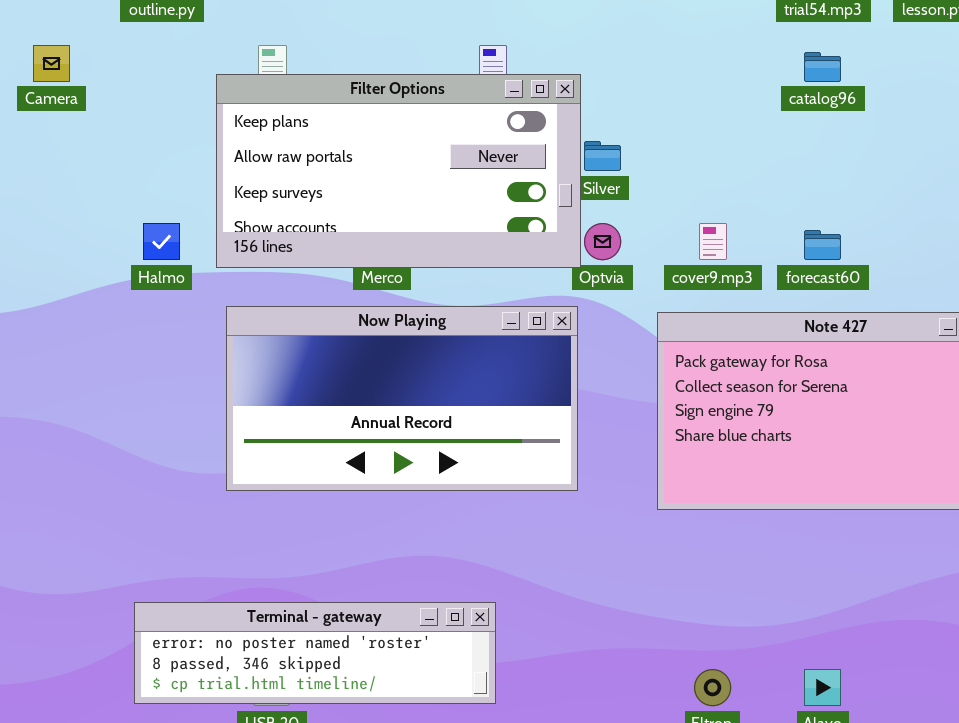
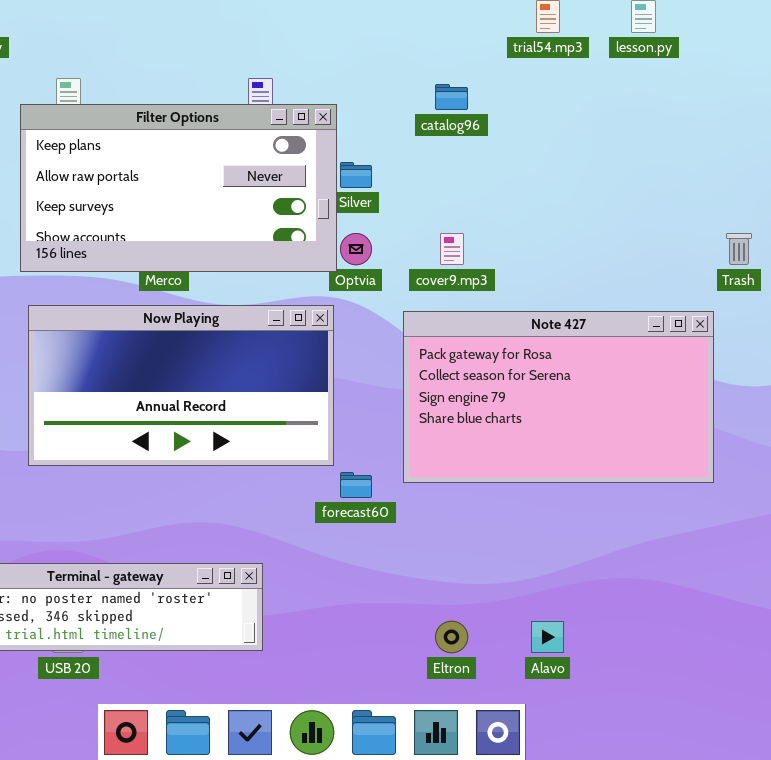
catalog96: [804,52,841,82] -> [435,84,468,110], moved
forecast60: [804,230,841,260] -> [340,472,372,498], moved

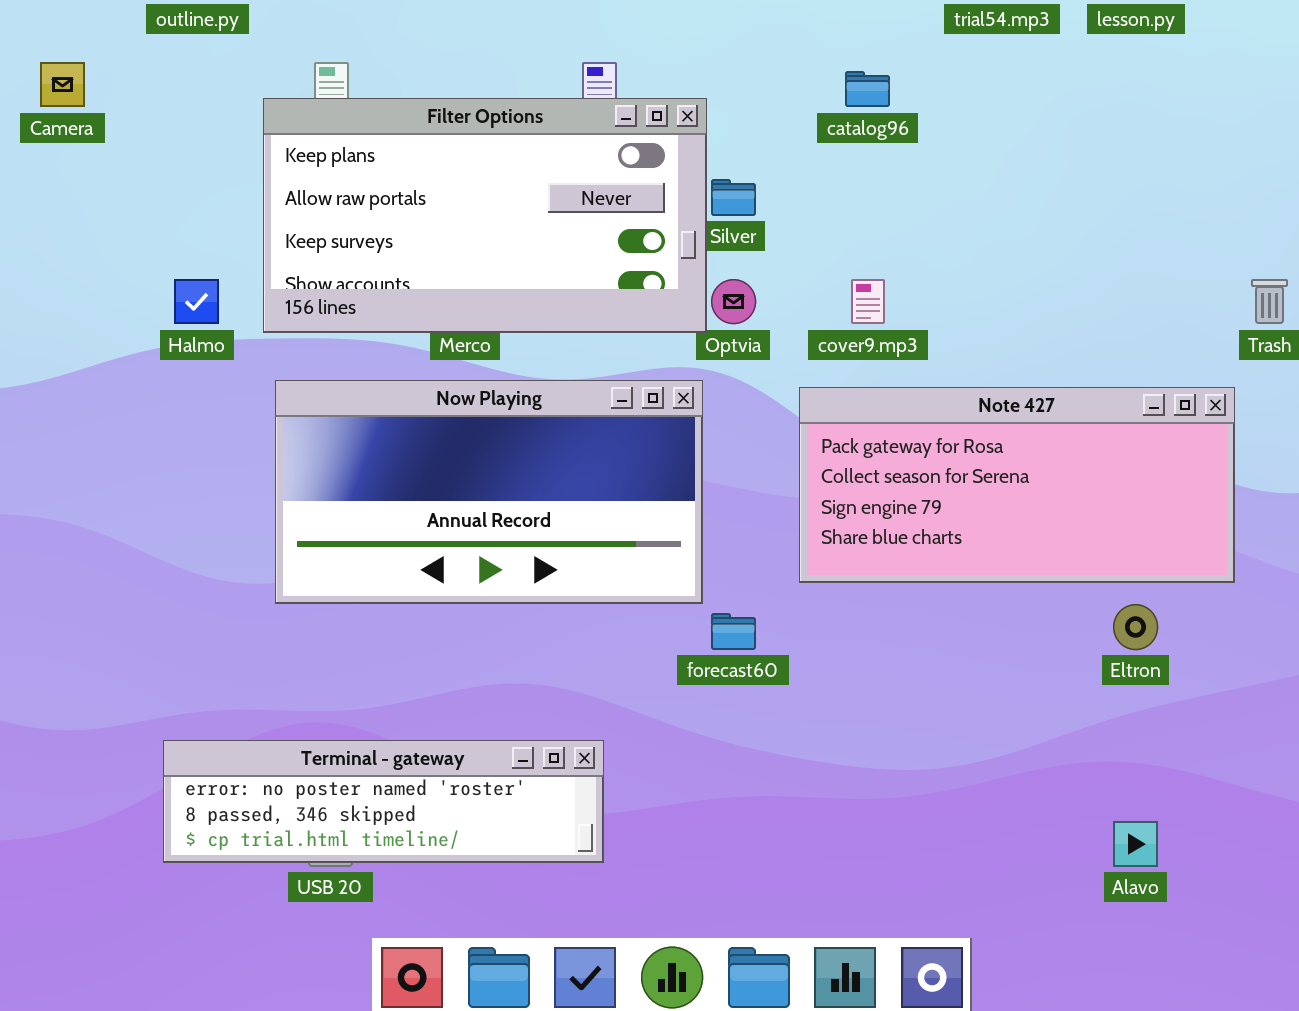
Note 427: [403,311,714,483] -> [799,387,1235,583], resized
Eltron: [435,621,468,653] -> [1113,604,1158,650], moved
Alavo: [531,621,564,653] -> [1113,821,1158,867], moved

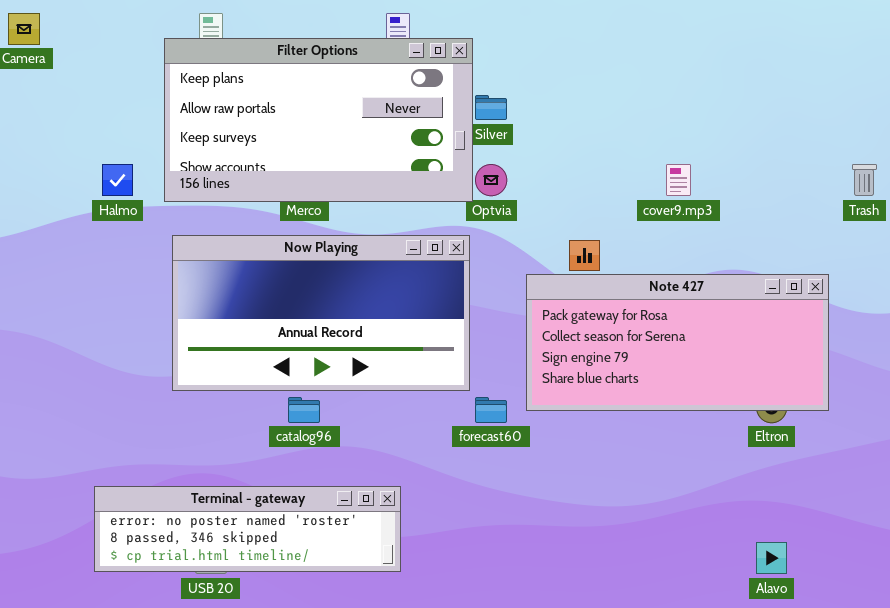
catalog96: [845,71,890,107] -> [288,397,320,423], moved
cover9.mp3: [851,279,885,324] -> [666,164,691,196], moved
Note 427: [799,387,1235,583] -> [526,274,829,411], moved

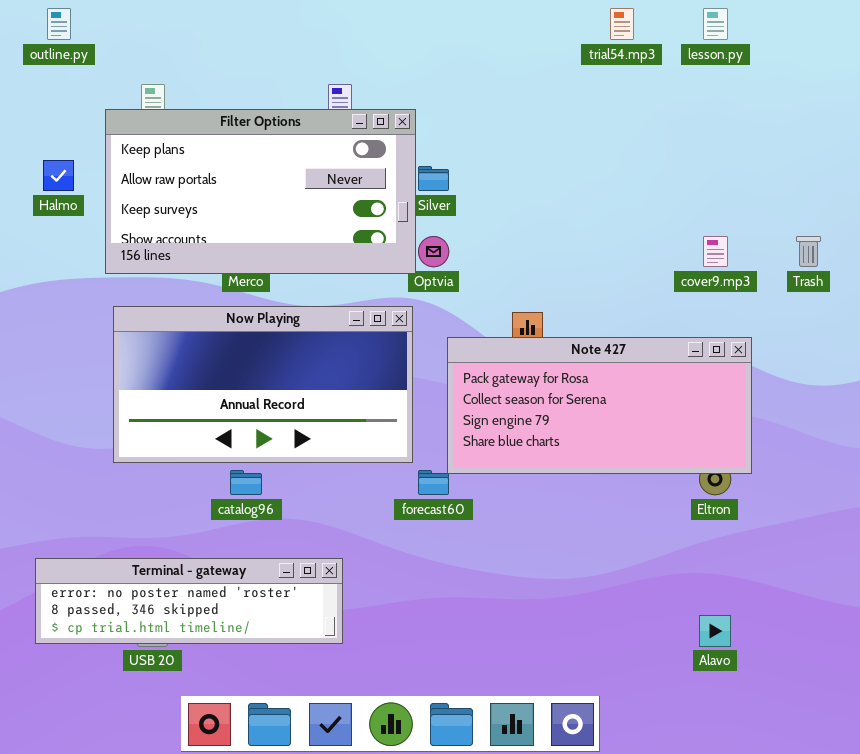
Halmo: [102,164,133,196] -> [43,160,74,191], moved
cover9.mp3: [666,164,691,196] -> [703,236,728,267], moved
Note 427: [526,274,829,411] -> [447,337,752,474], moved

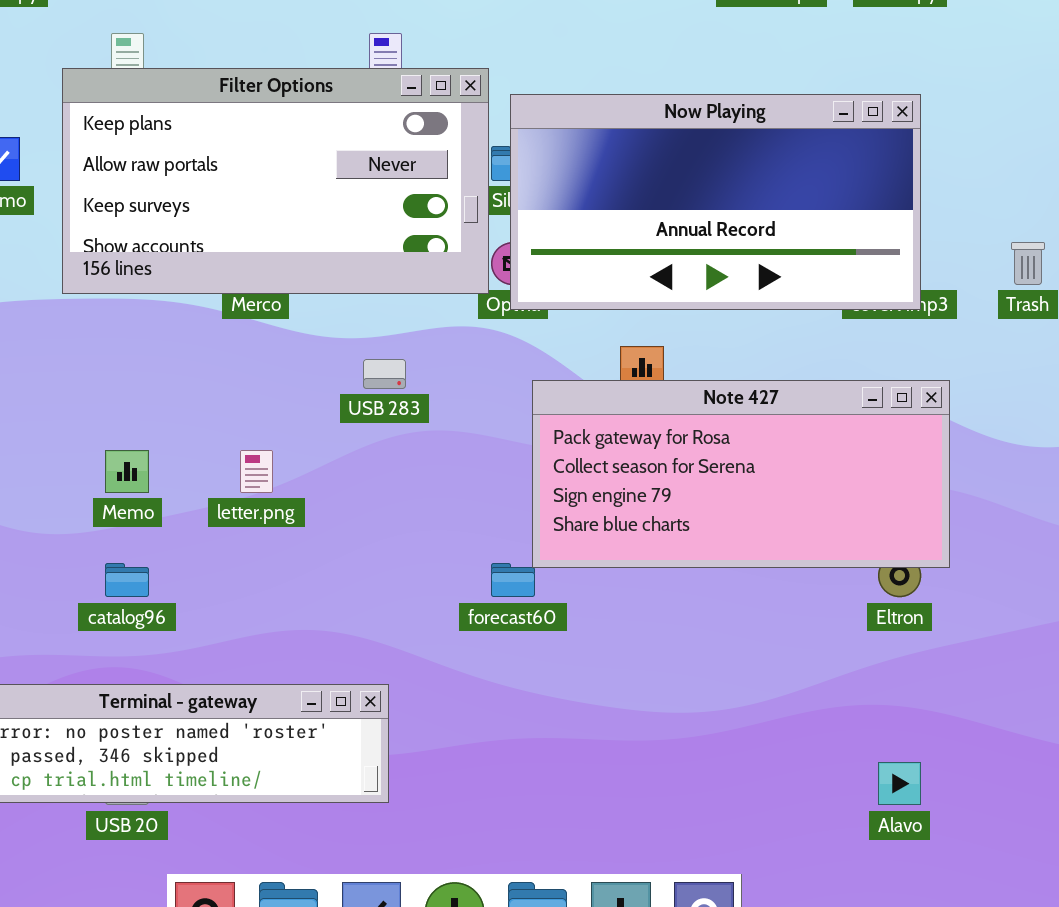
Now Playing: [113,306,413,463] -> [510,94,921,310], moved
catalog96: [230,470,262,495] -> [105,563,149,597], moved

